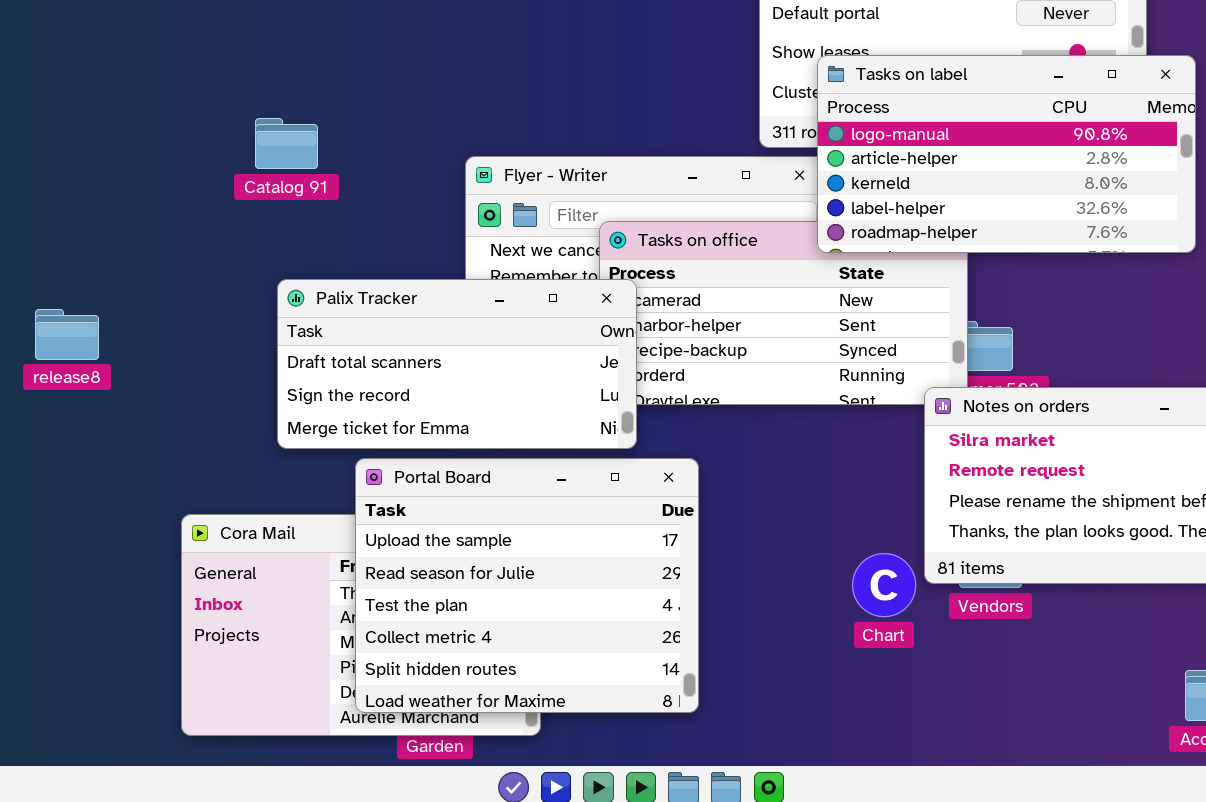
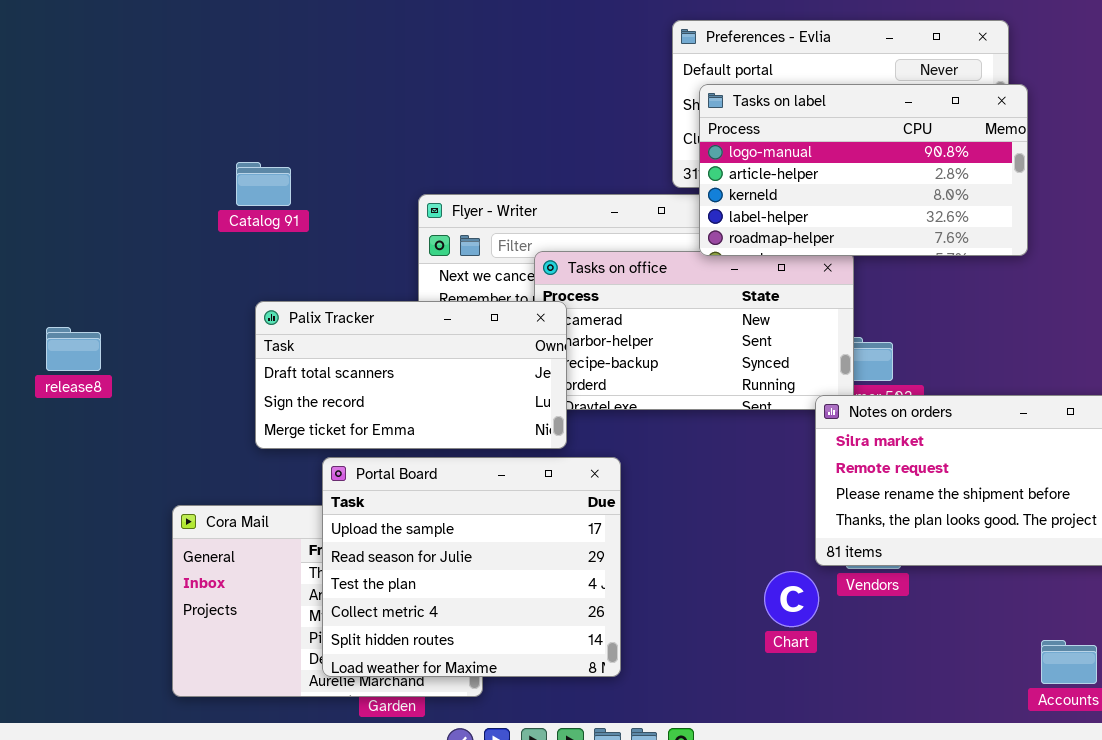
Tasks on label: [817,55,1196,253] -> [699,84,1028,256], moved
Chart: [852,553,916,617] -> [764,571,819,627], moved

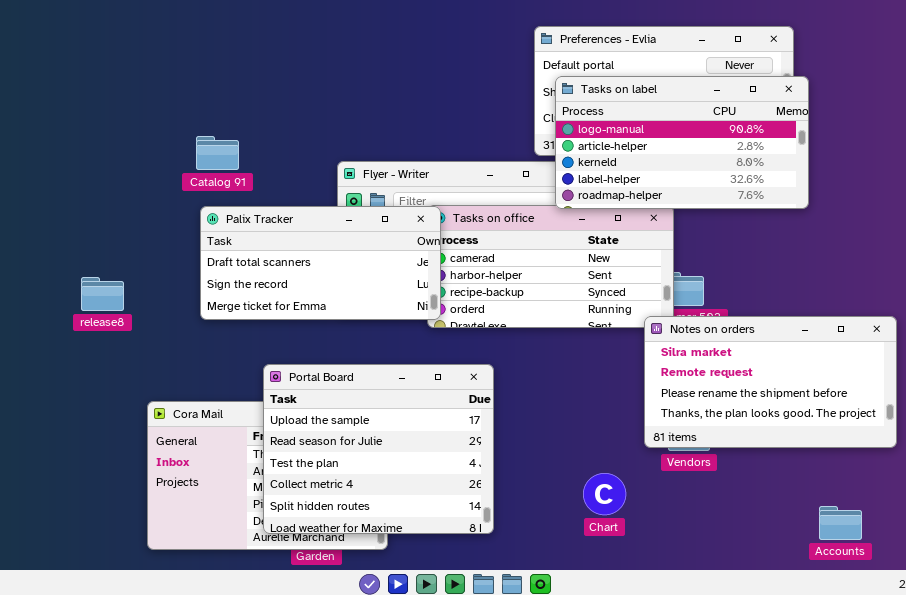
Palix Tracker: [255,301,567,449] -> [200,206,441,320], moved
release8: [46,327,101,371] -> [81,277,124,311], moved
Chart: [764,571,819,627] -> [583,473,626,515], moved

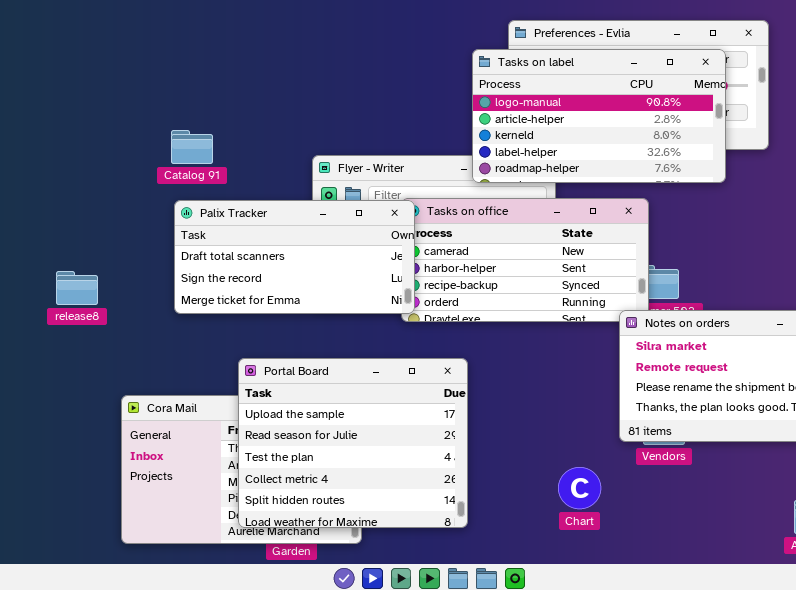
Tasks on label: [555,76,809,209] -> [472,49,726,183], moved

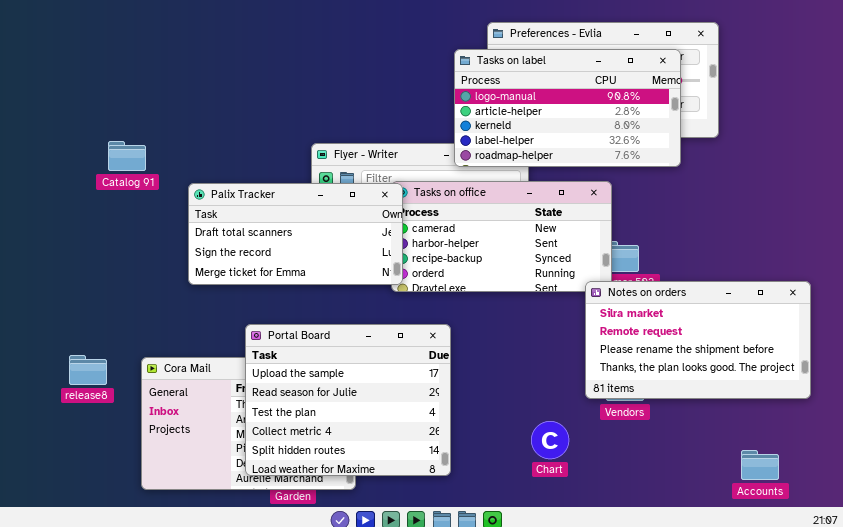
Catalog 91: [171,130,213,164] -> [108,141,146,171], moved
release8: [56,271,98,305] -> [69,355,107,385], moved

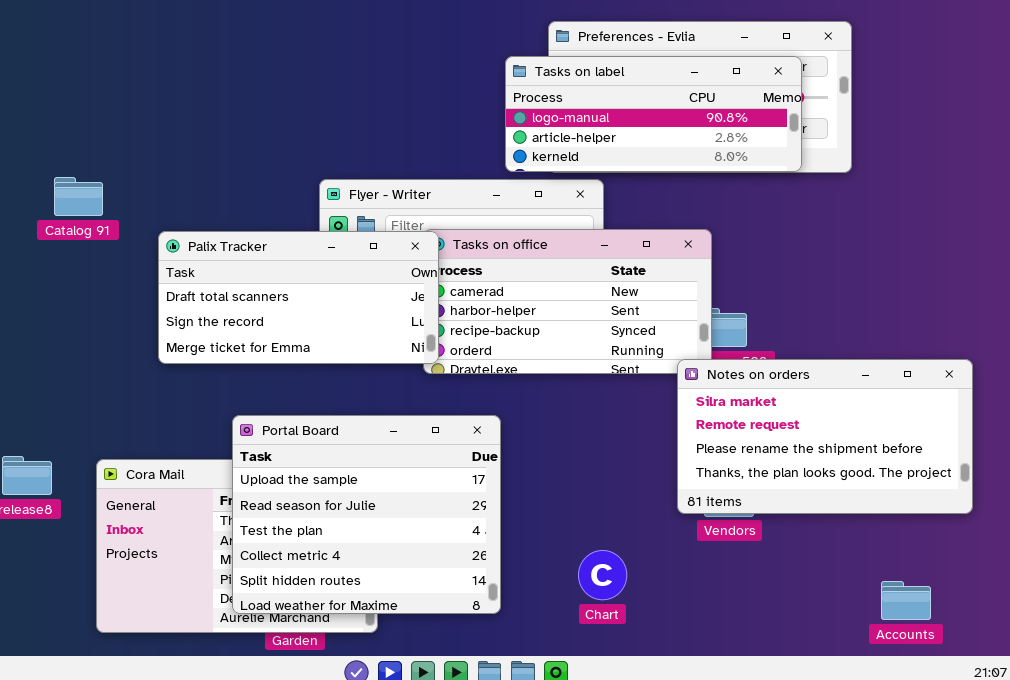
Tasks on label: [454,49,681,167] -> [505,56,802,172], resized
Chart: [531,421,569,459] -> [578,550,627,600], moved

